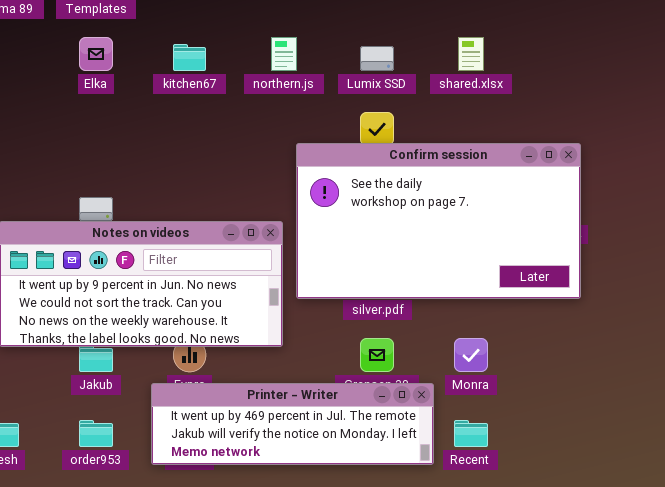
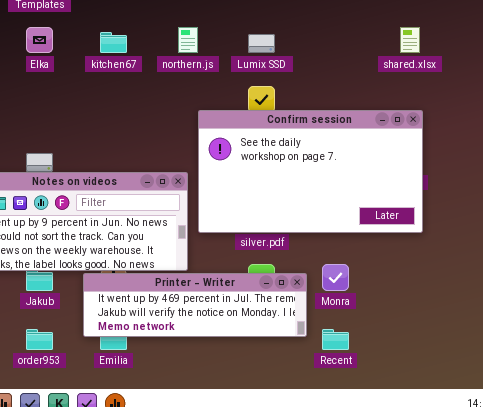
shared.xlsx: [458,37,484,71] -> [400,27,420,53], moved
Printer - Writer: [151,383,434,465] -> [83,273,307,337], moved

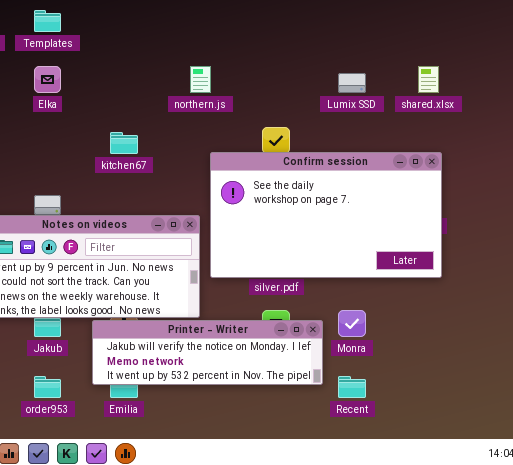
kitchen67: [100,32,127,53] -> [110,132,138,154], moved
Lumix SSD: [248,34,275,53] -> [338,73,366,93], moved
Printer - Writer: [83,273,307,337] -> [92,320,323,385], scrolled down 1 row

